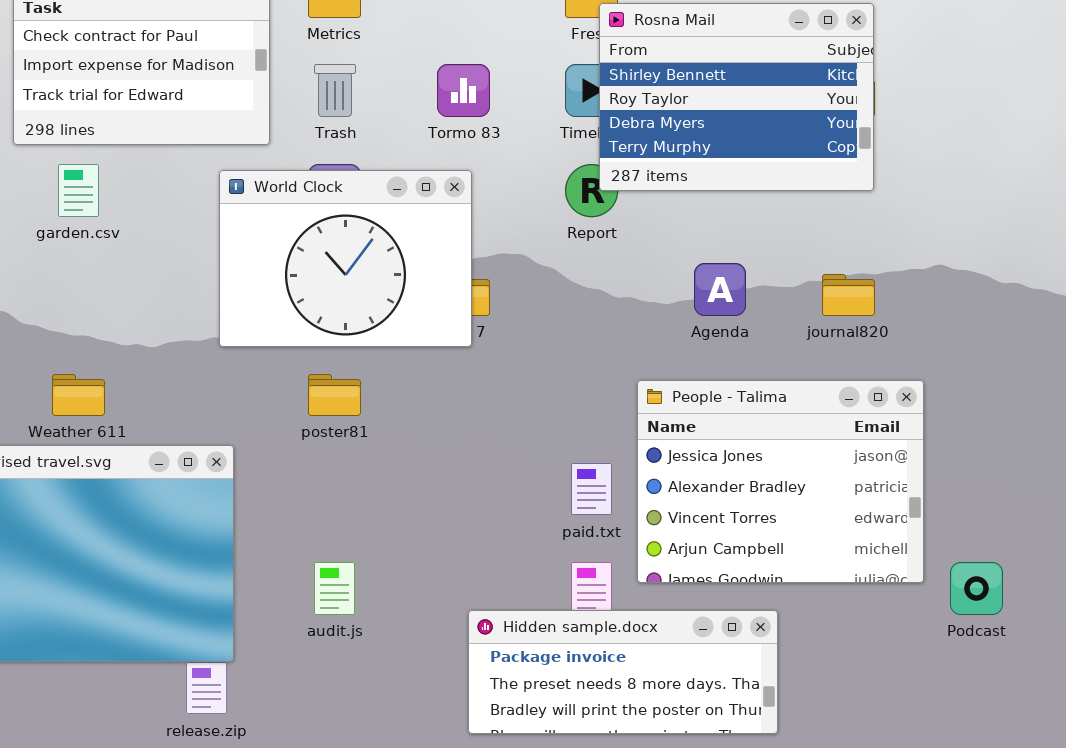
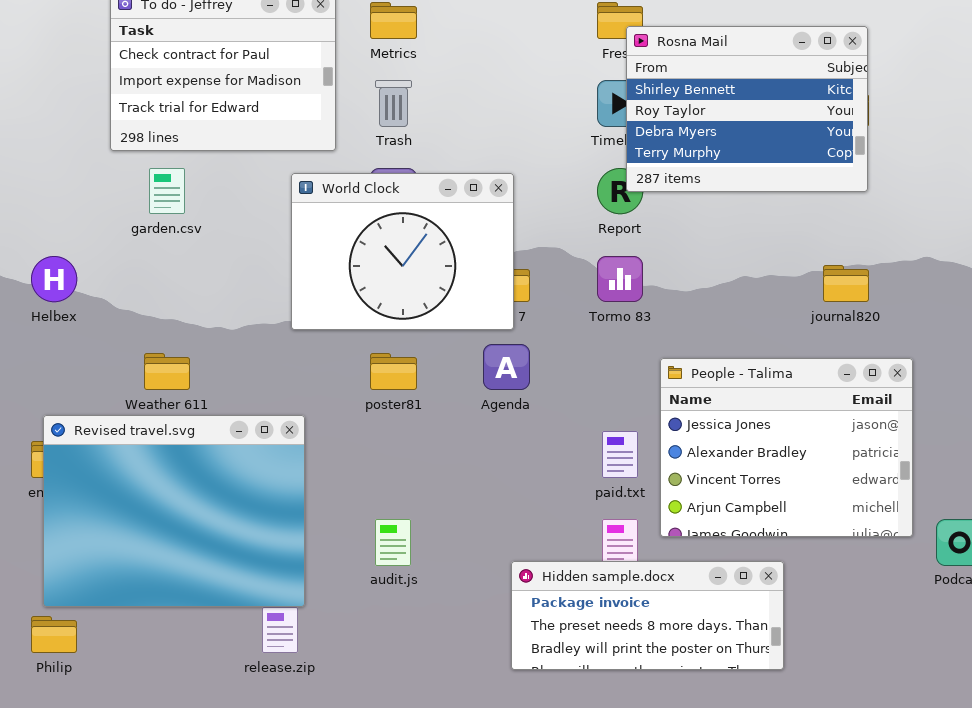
Tormo 83: [437,64,490,117] -> [597,256,643,302], moved
Agenda: [694,263,746,316] -> [483,344,530,390], moved

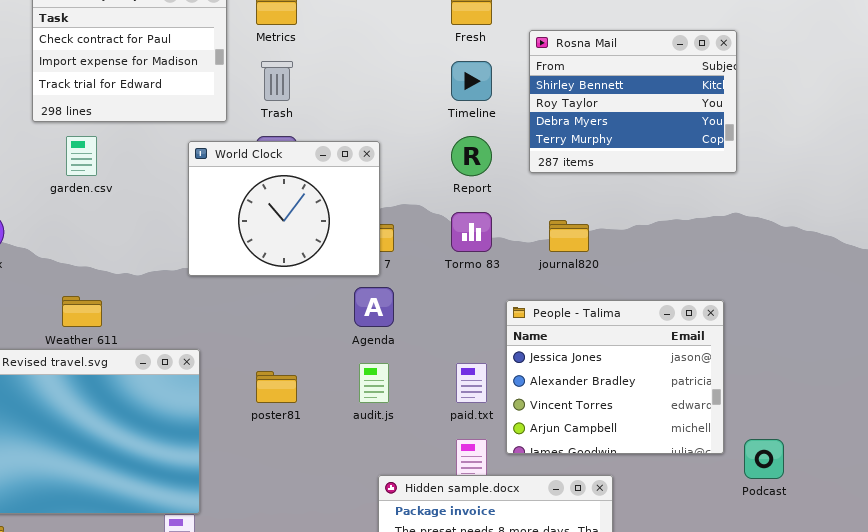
Rosna Mail: [626,26,868,192] -> [529,30,737,173], moved
journal820: [823,265,869,302] -> [549,220,589,252], moved
poster81: [370,353,417,390] -> [256,371,297,403], moved
audit.js: [375,519,411,566] -> [359,363,389,403], moved

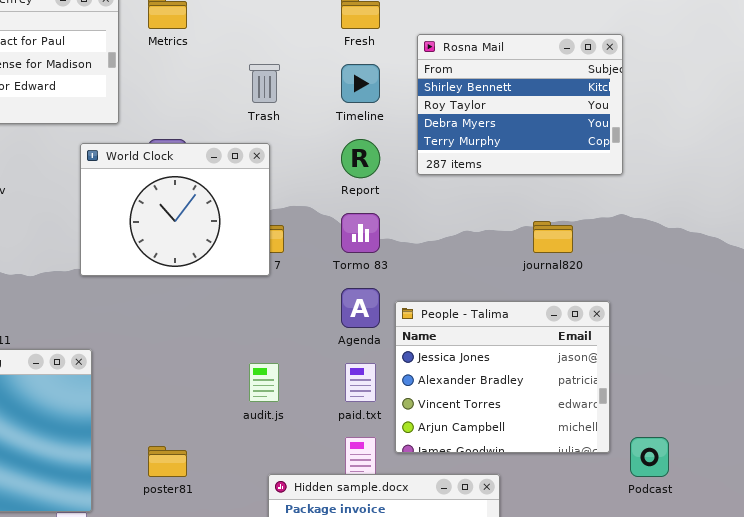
Trash: [261,61,293,101] -> [249,64,280,103], moved
journal820: [549,220,589,252] -> [533,221,573,253], moved
Agenda: [354,287,394,327] -> [341,288,380,328], moved
poster81: [256,371,297,403] -> [148,446,187,477], moved

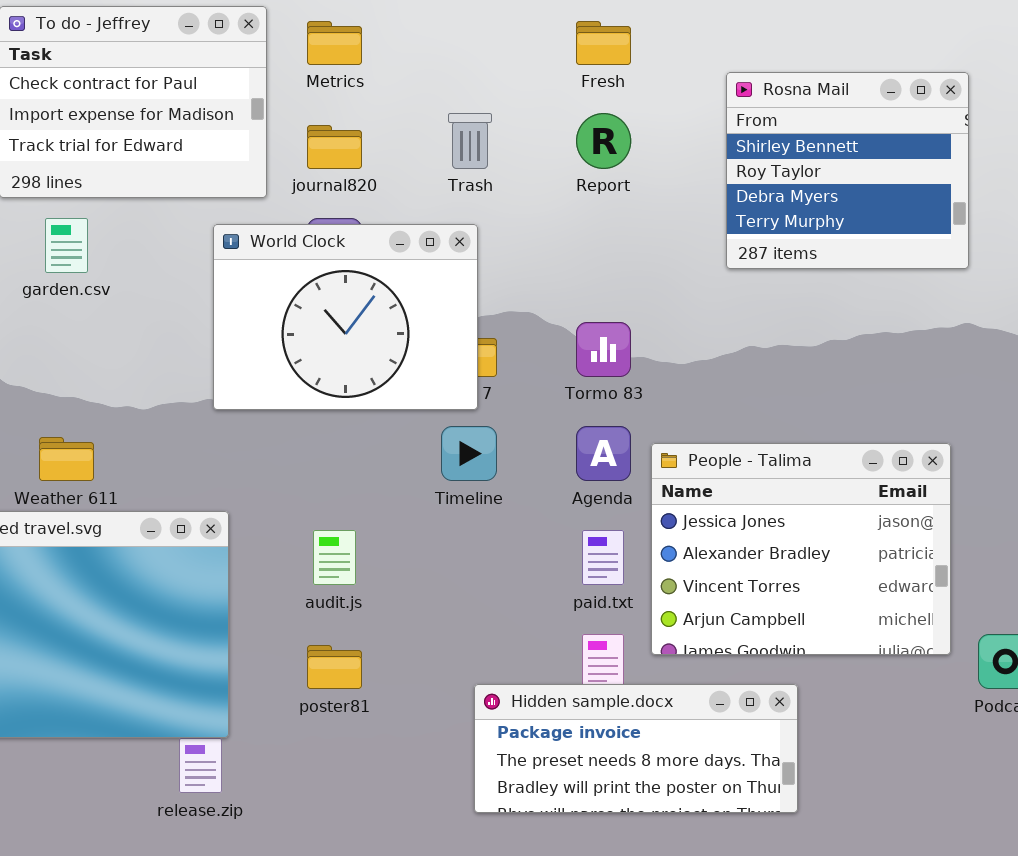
Rosna Mail: [417,34,623,175] -> [726,72,969,269], resized
Timeline: [341,64,380,103] -> [441,426,497,481], moved
Report: [341,139,380,178] -> [576,113,631,169], moved
journal820: [533,221,573,253] -> [307,125,362,169], moved
audit.js: [249,363,279,402] -> [313,530,356,585], moved

